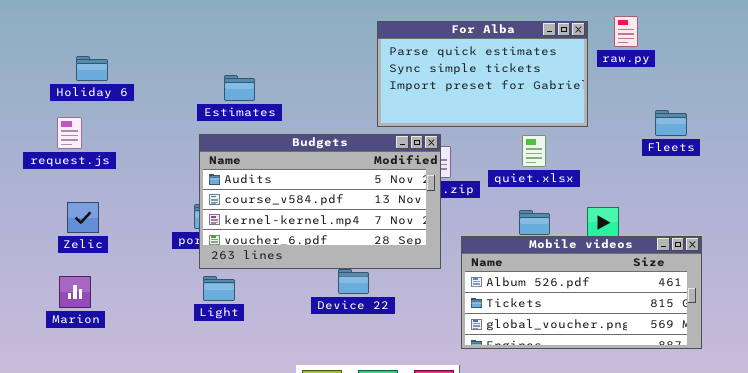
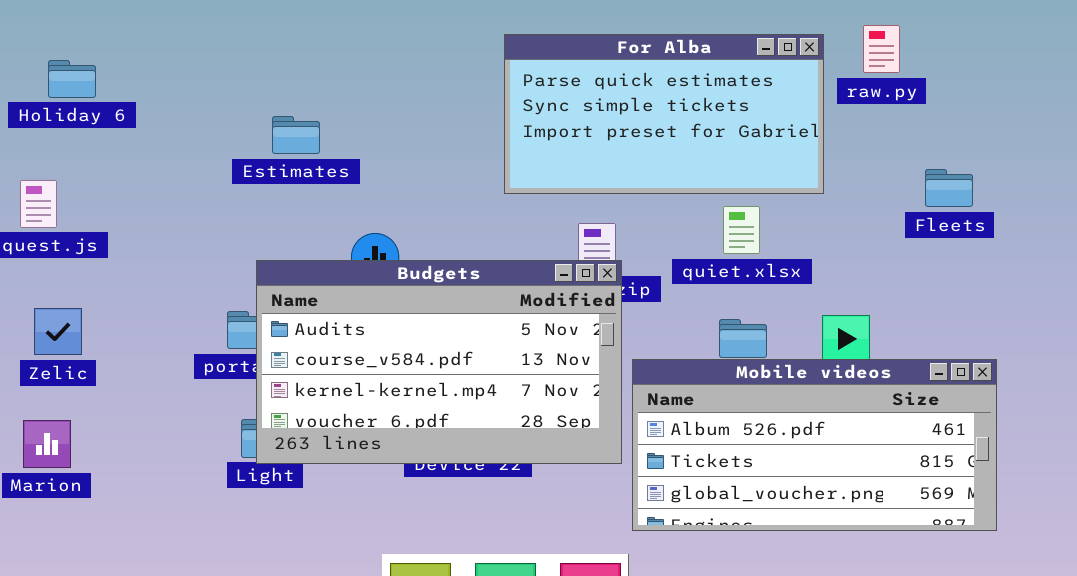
Holiday 6: [76,56,108,81] -> [48,60,96,98], moved
Budgets: [199,134,441,269] -> [256,260,622,464], moved

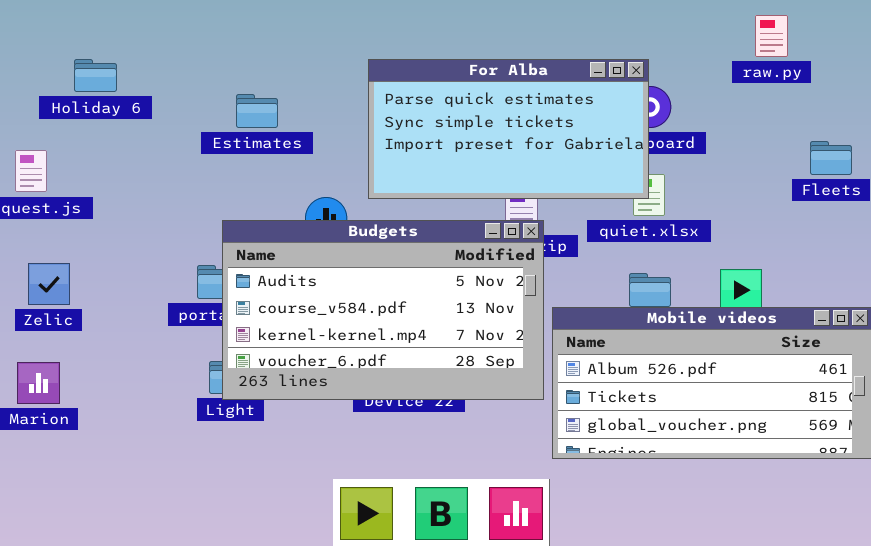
For Alba: [504,34,824,194] -> [368,59,649,199], moved
Holiday 6: [48,60,96,98] -> [74,59,117,92], moved

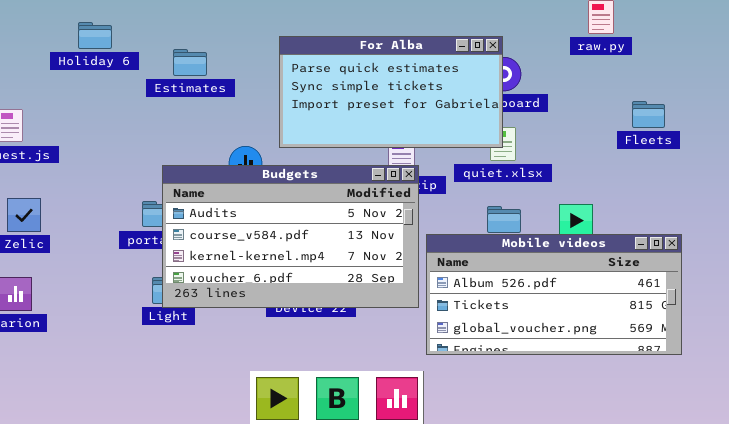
Holiday 6: [74,59,117,92] -> [78,22,112,49], moved
Estimates: [236,94,278,128] -> [173,49,207,76], moved

